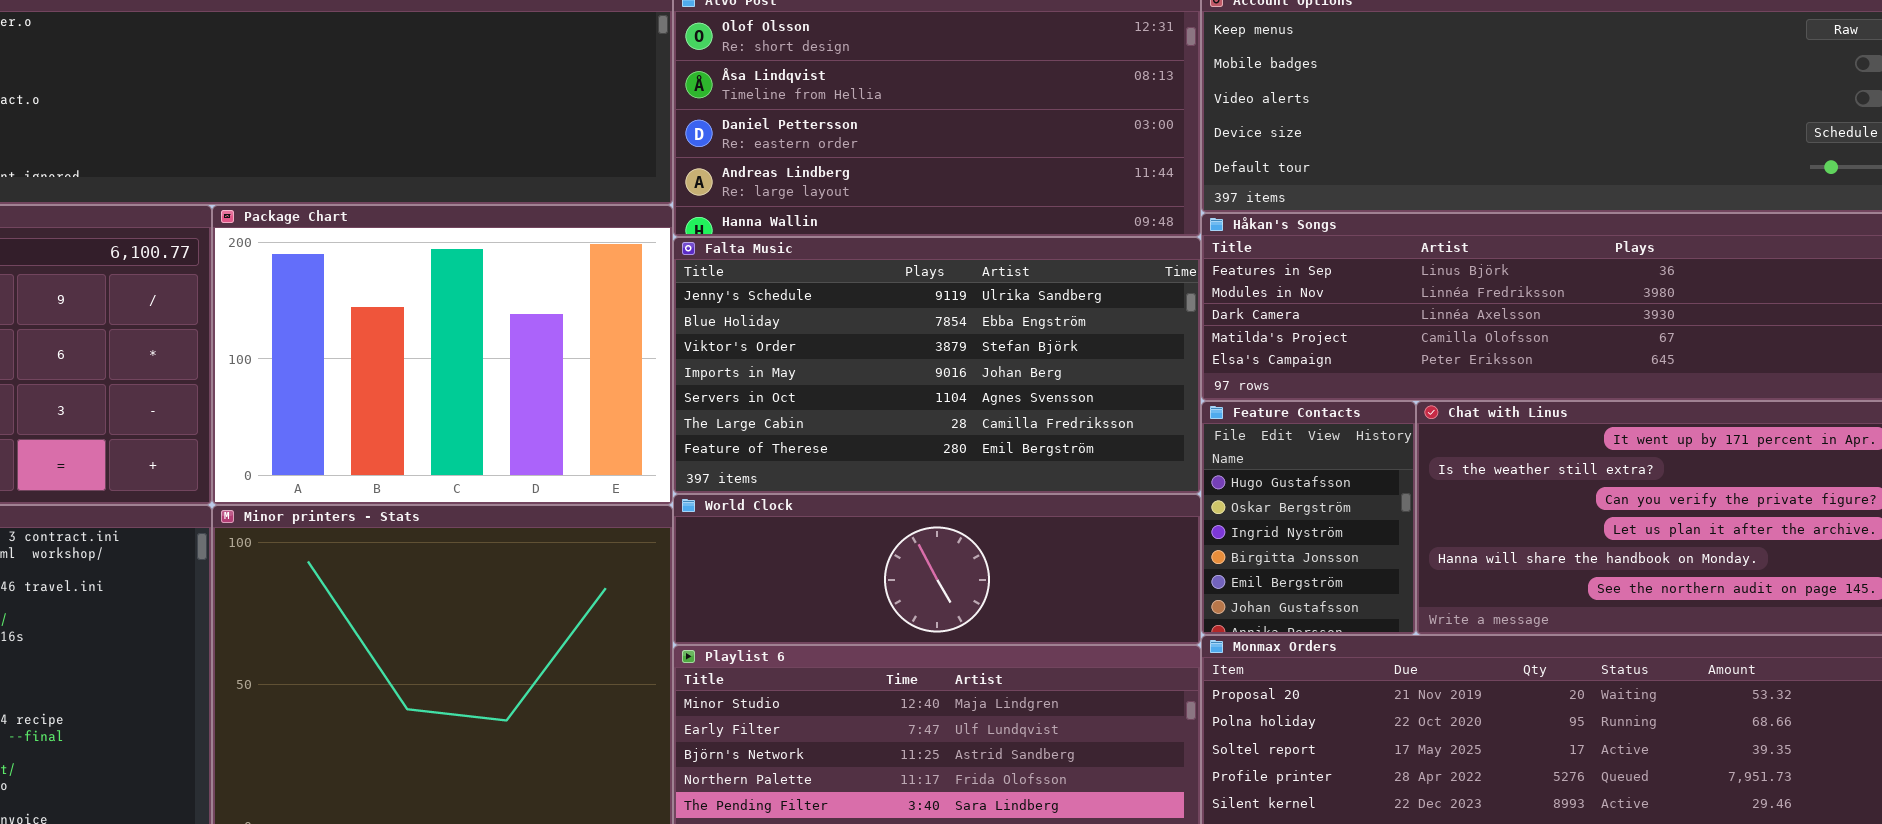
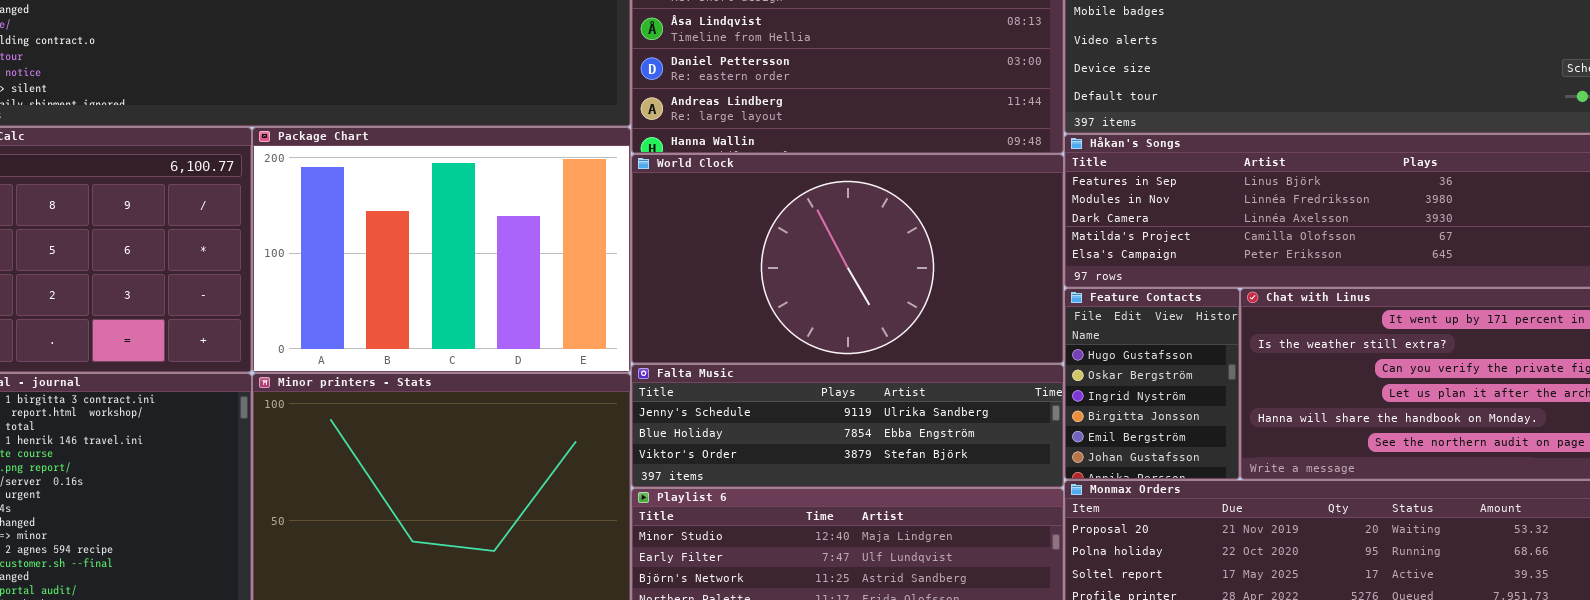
Falta Music: [673,237,1201,494] -> [631,364,1064,488], moved, resized
World Clock: [673,494,1201,645] -> [631,154,1064,364], moved, resized

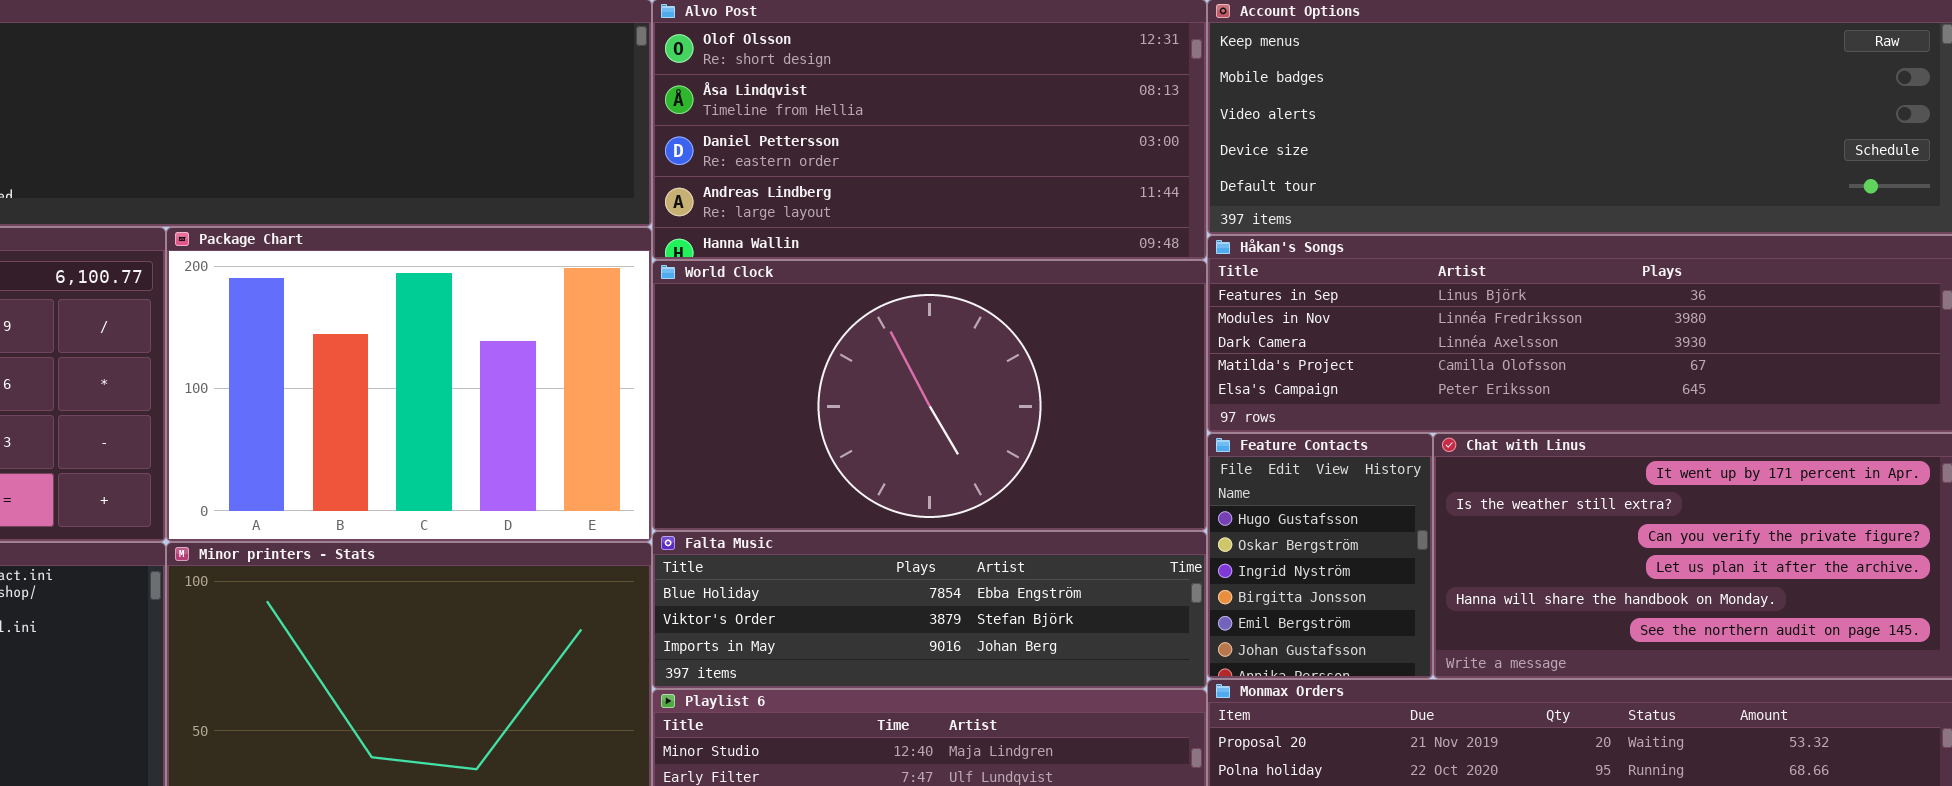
Falta Music: [631,364,1064,488] -> [652,531,1207,689], scrolled down 1 row

